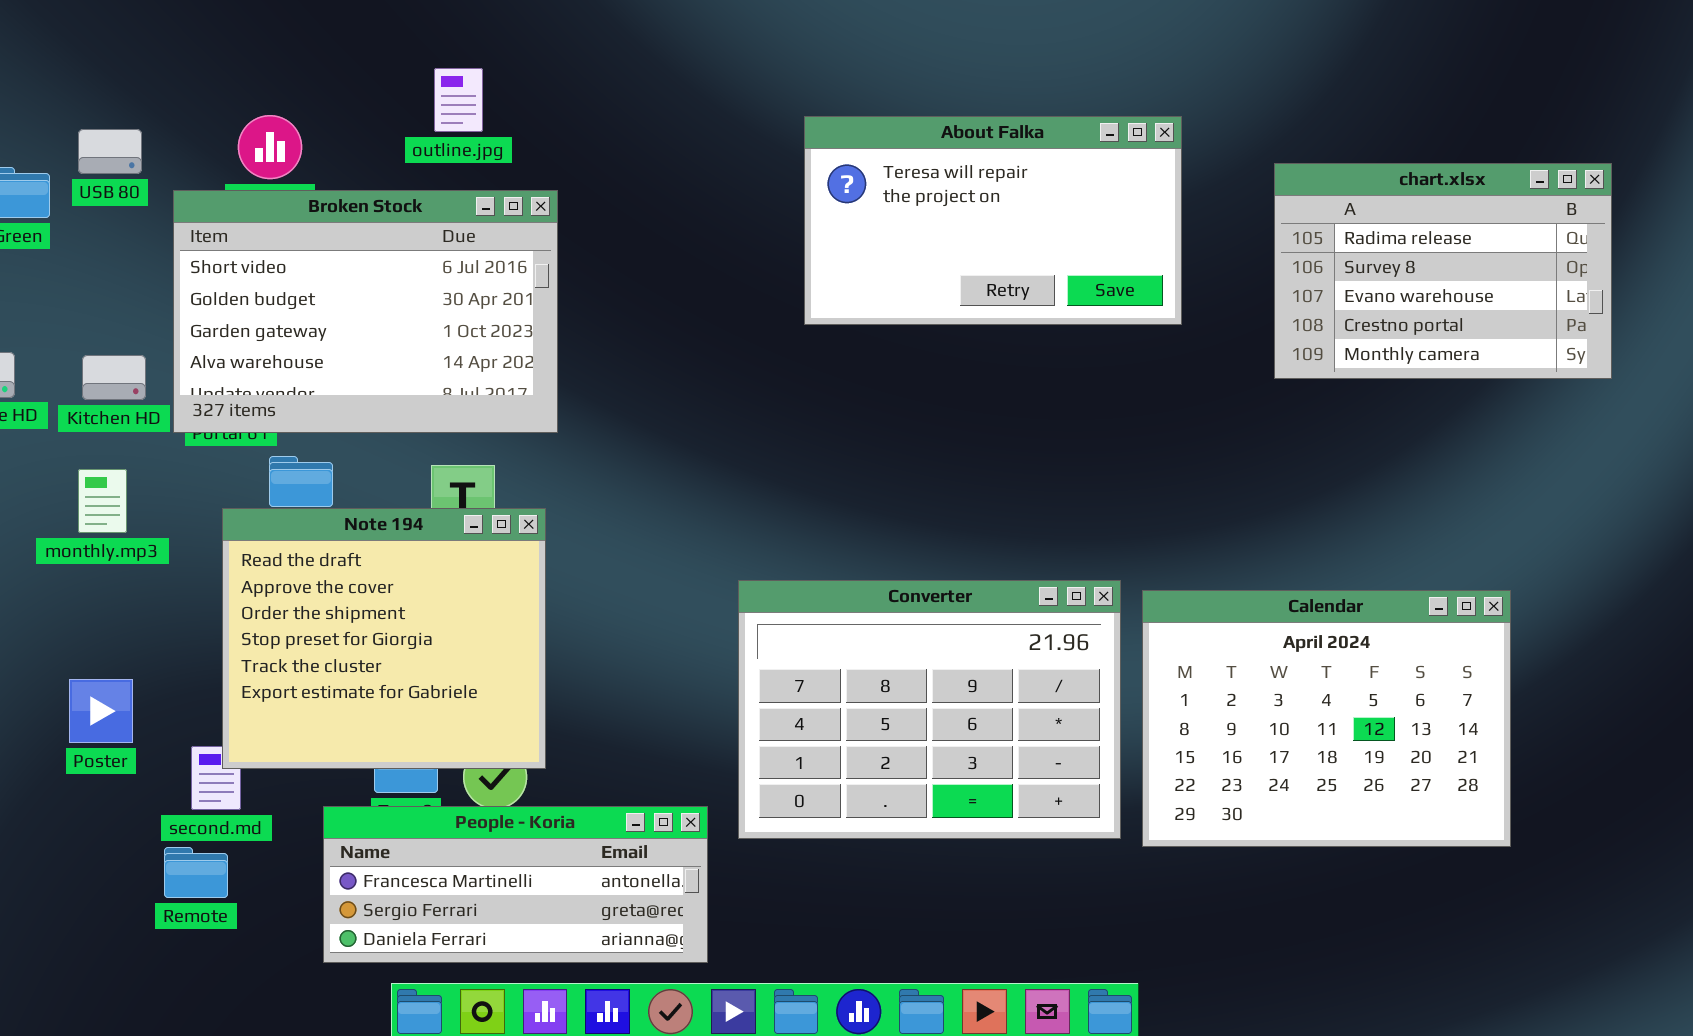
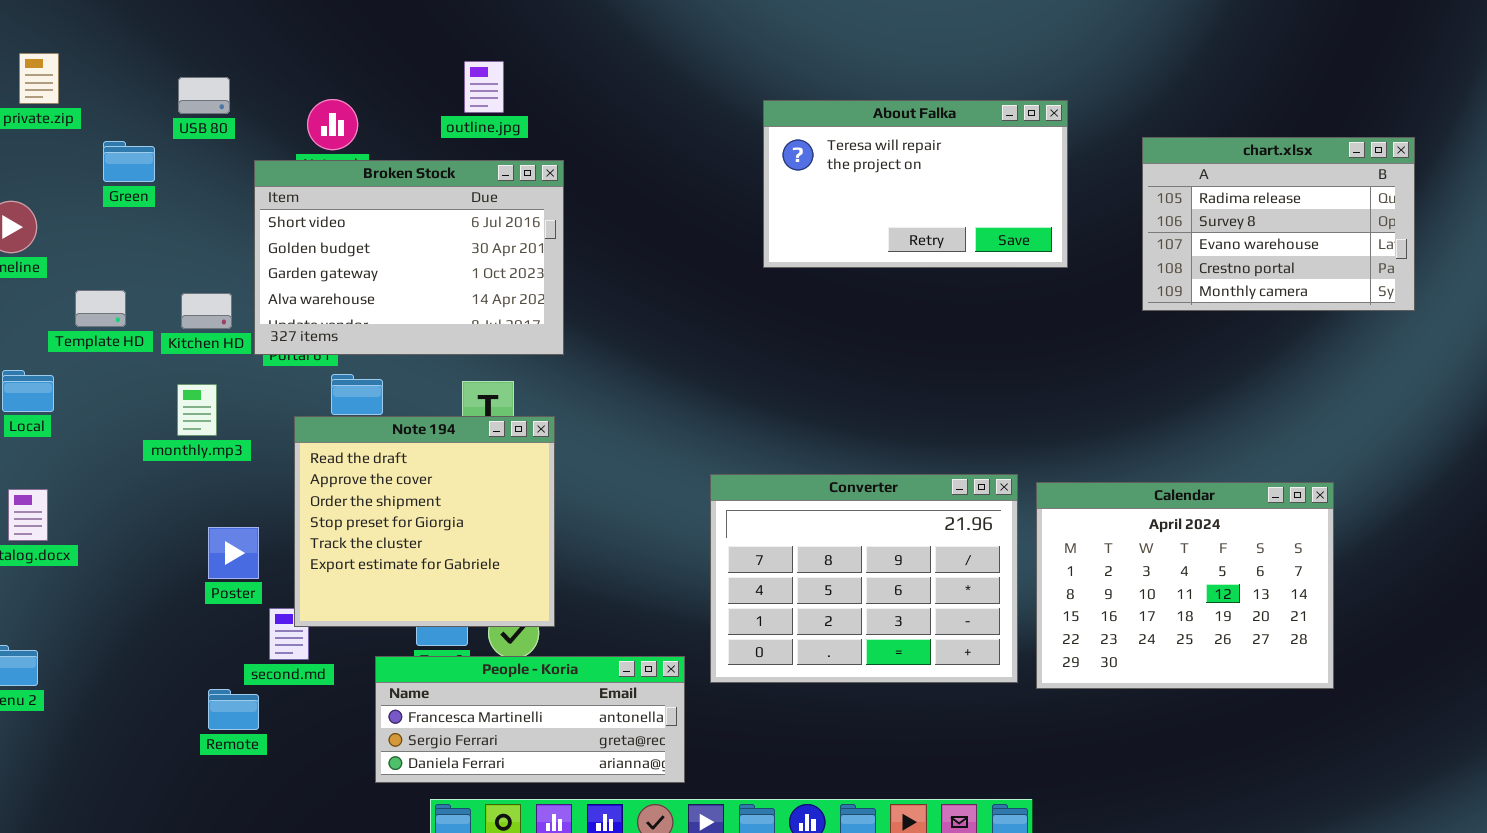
USB 80: [78,129,142,174] -> [178,77,230,114], moved
Poster: [69,679,133,743] -> [208,527,259,579], moved
Remote: [164,847,228,898] -> [208,689,259,730], moved

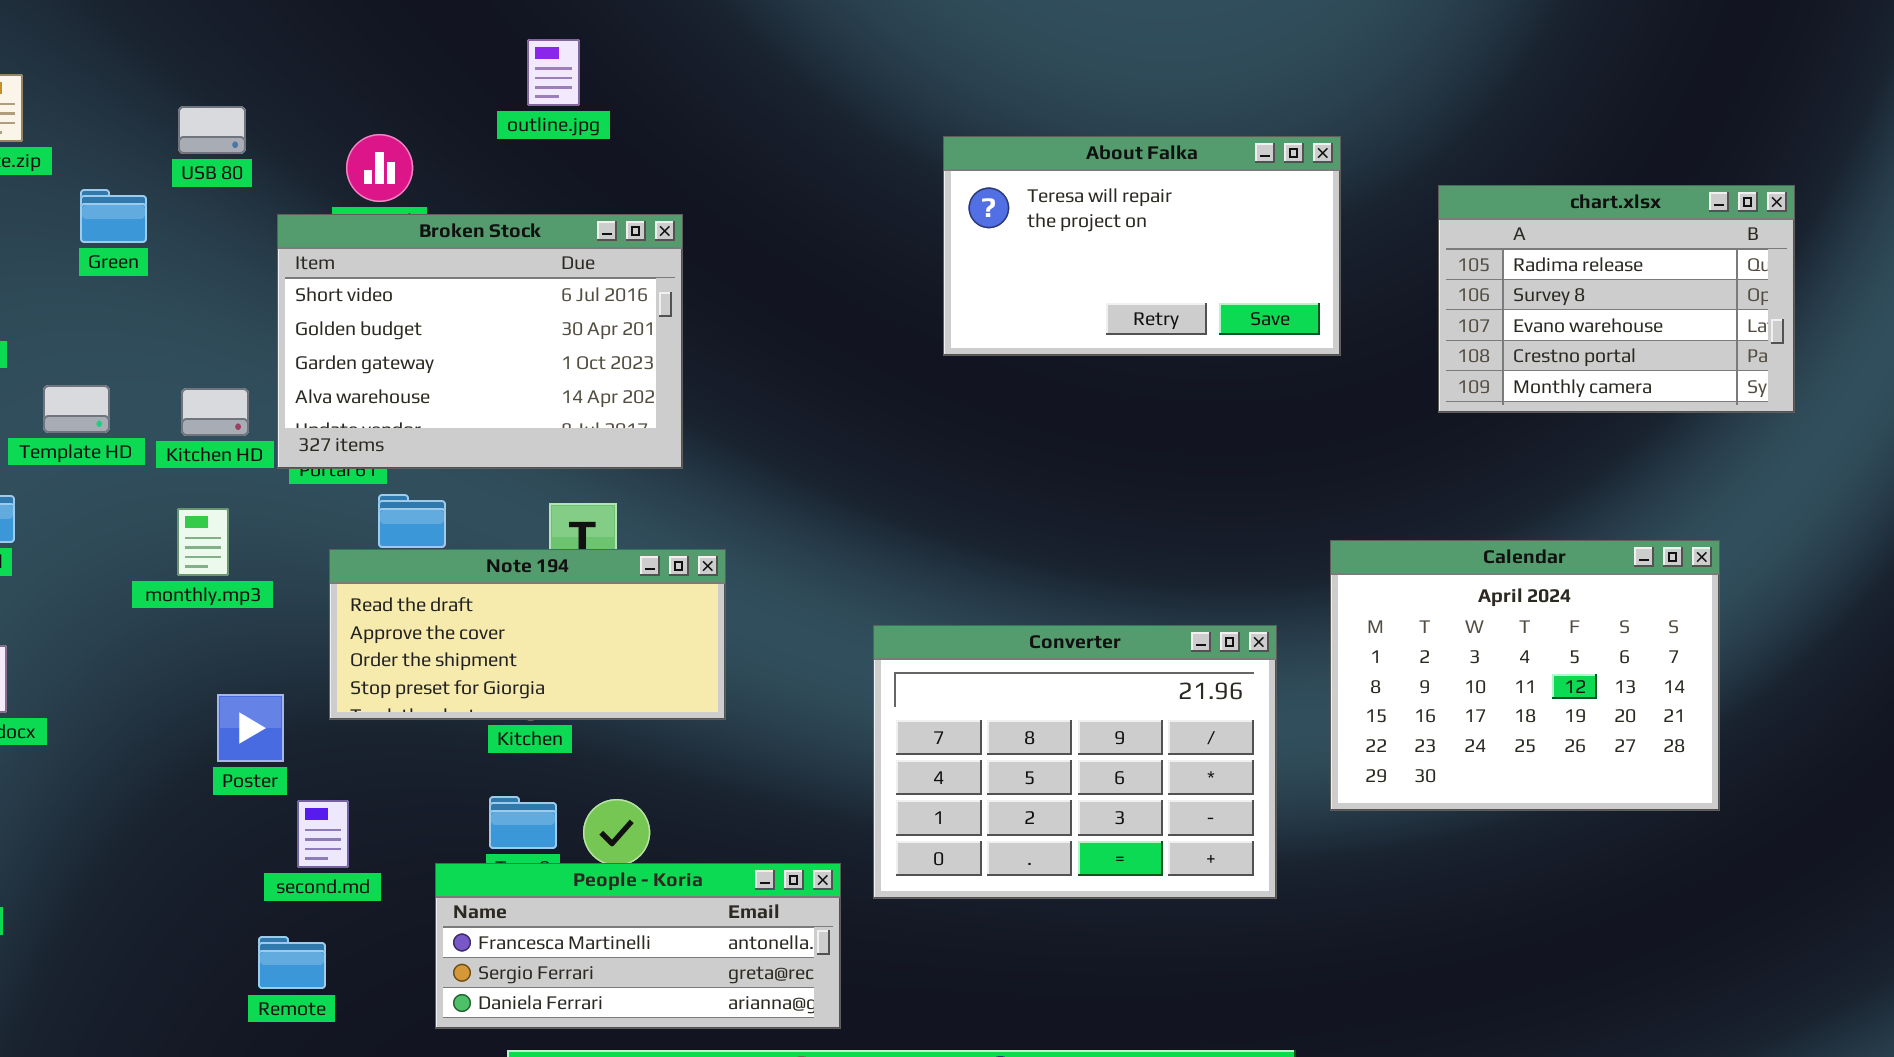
outline.jpg: [464,61,504,113] -> [527,39,580,106], moved
Note 194: [294,416,555,627] -> [329,549,726,720], resized
Calendar: [1036,482,1334,689] -> [1330,540,1720,811], moved
Remote: [208,689,259,730] -> [258,936,326,989], moved

